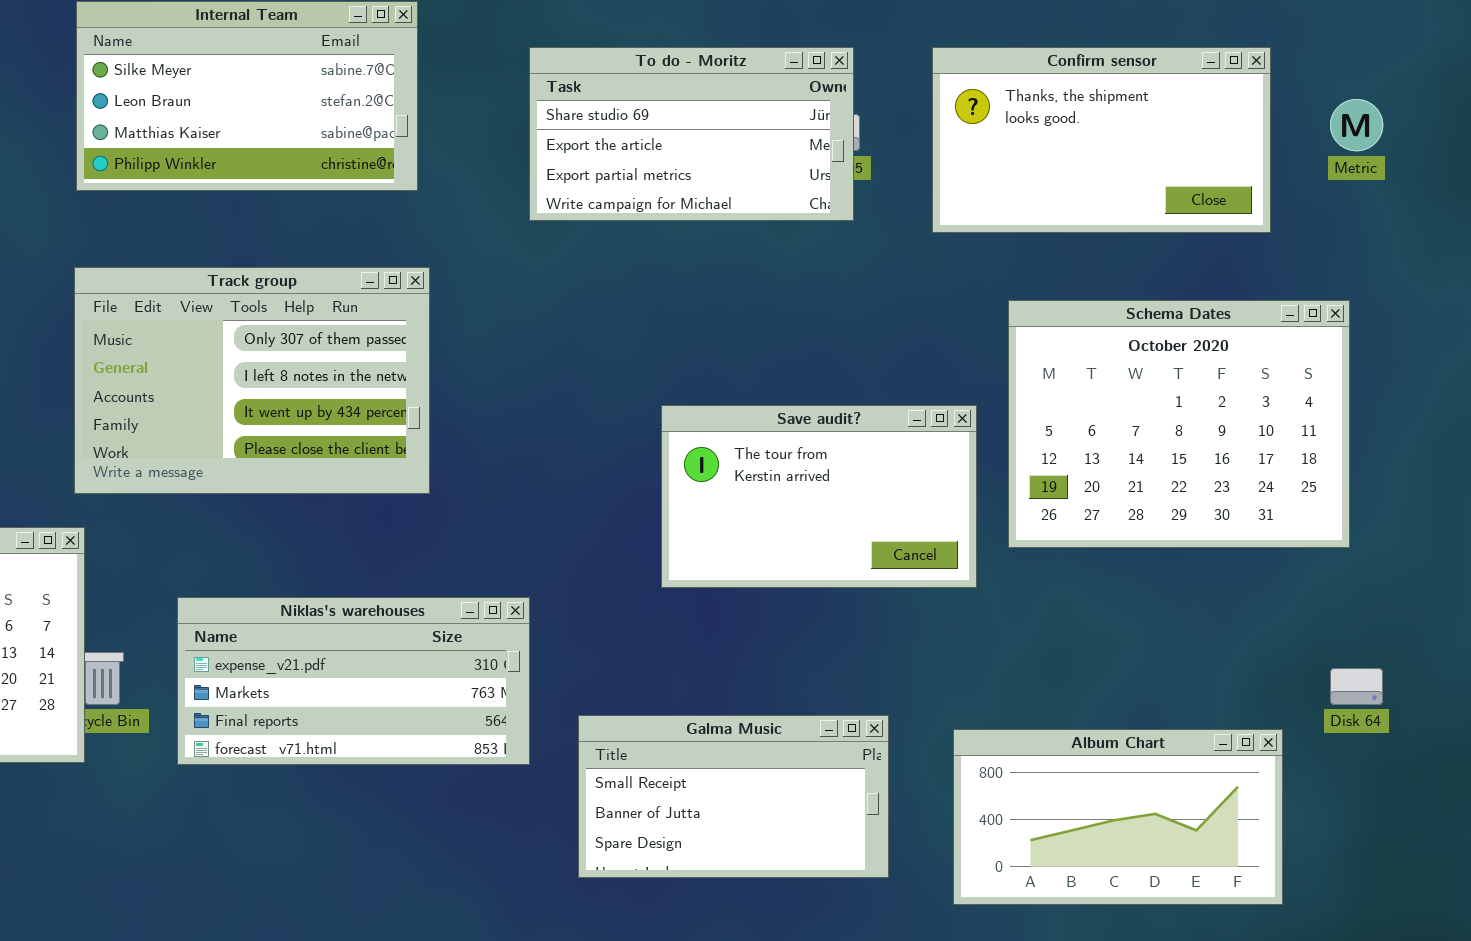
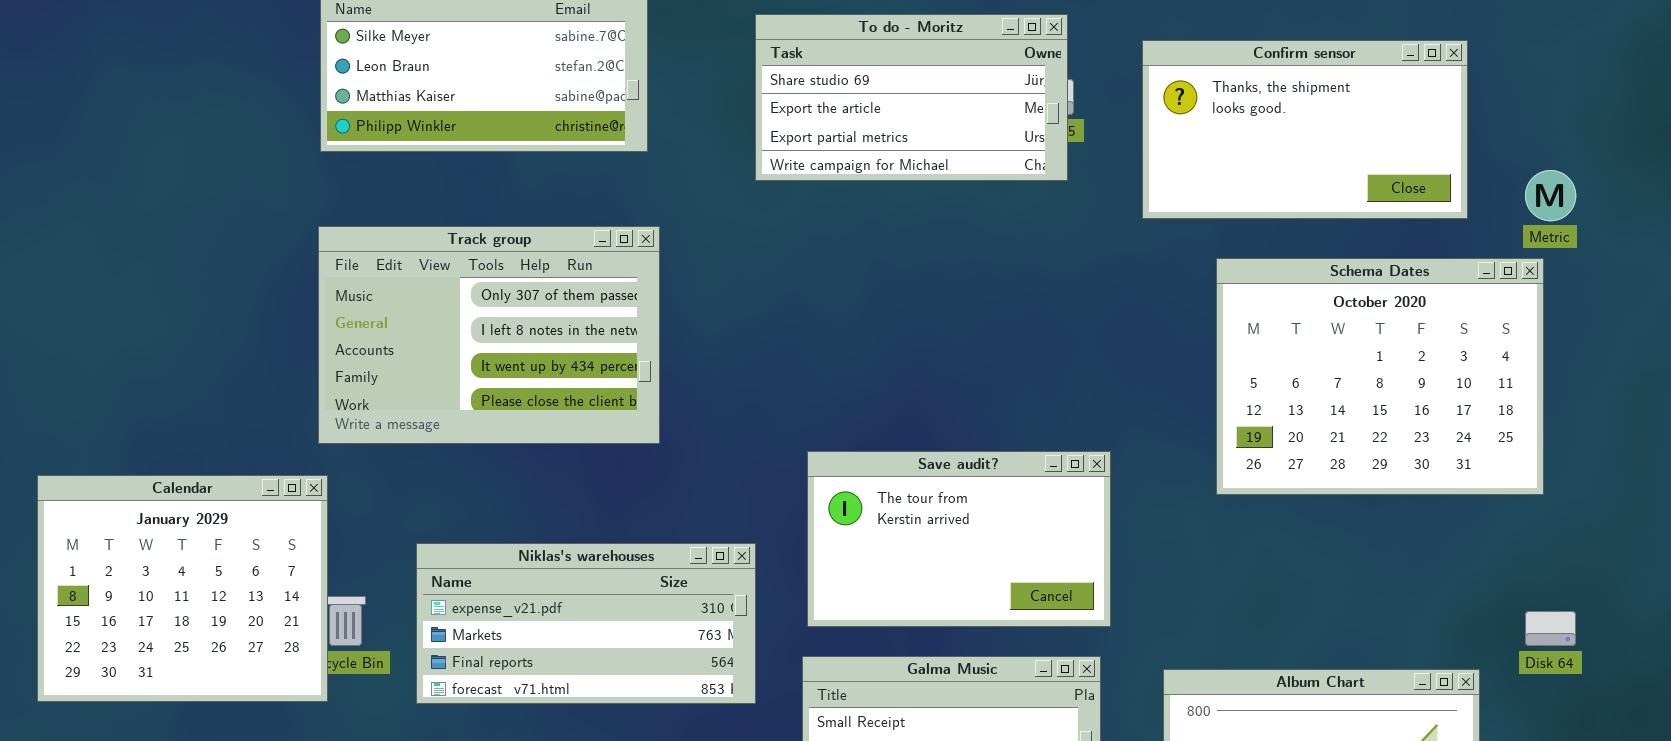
Confirm sensor: [932,47,1271,233] -> [1142,40,1468,219], moved
Metric: [1330,99,1383,151] -> [1525,170,1576,221], moved
Save audit?: [661,405,977,588] -> [807,451,1111,627], moved

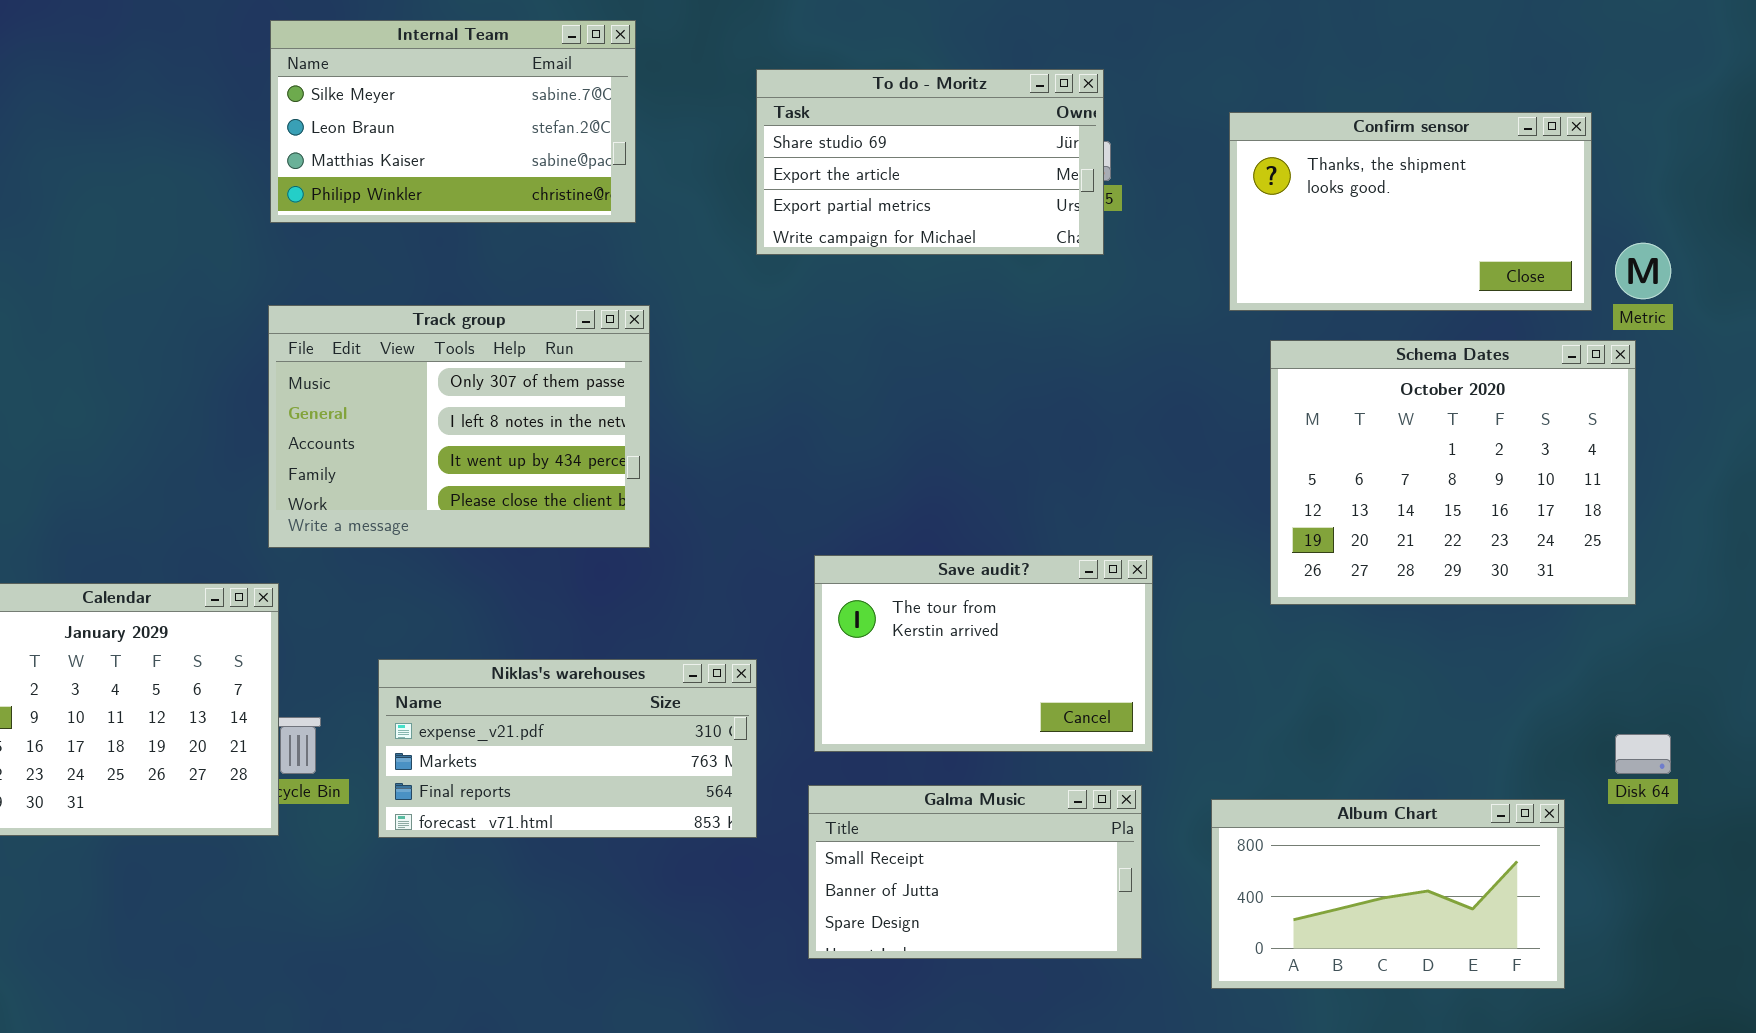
Confirm sensor: [1142,40,1468,219] -> [1229,112,1592,311], moved

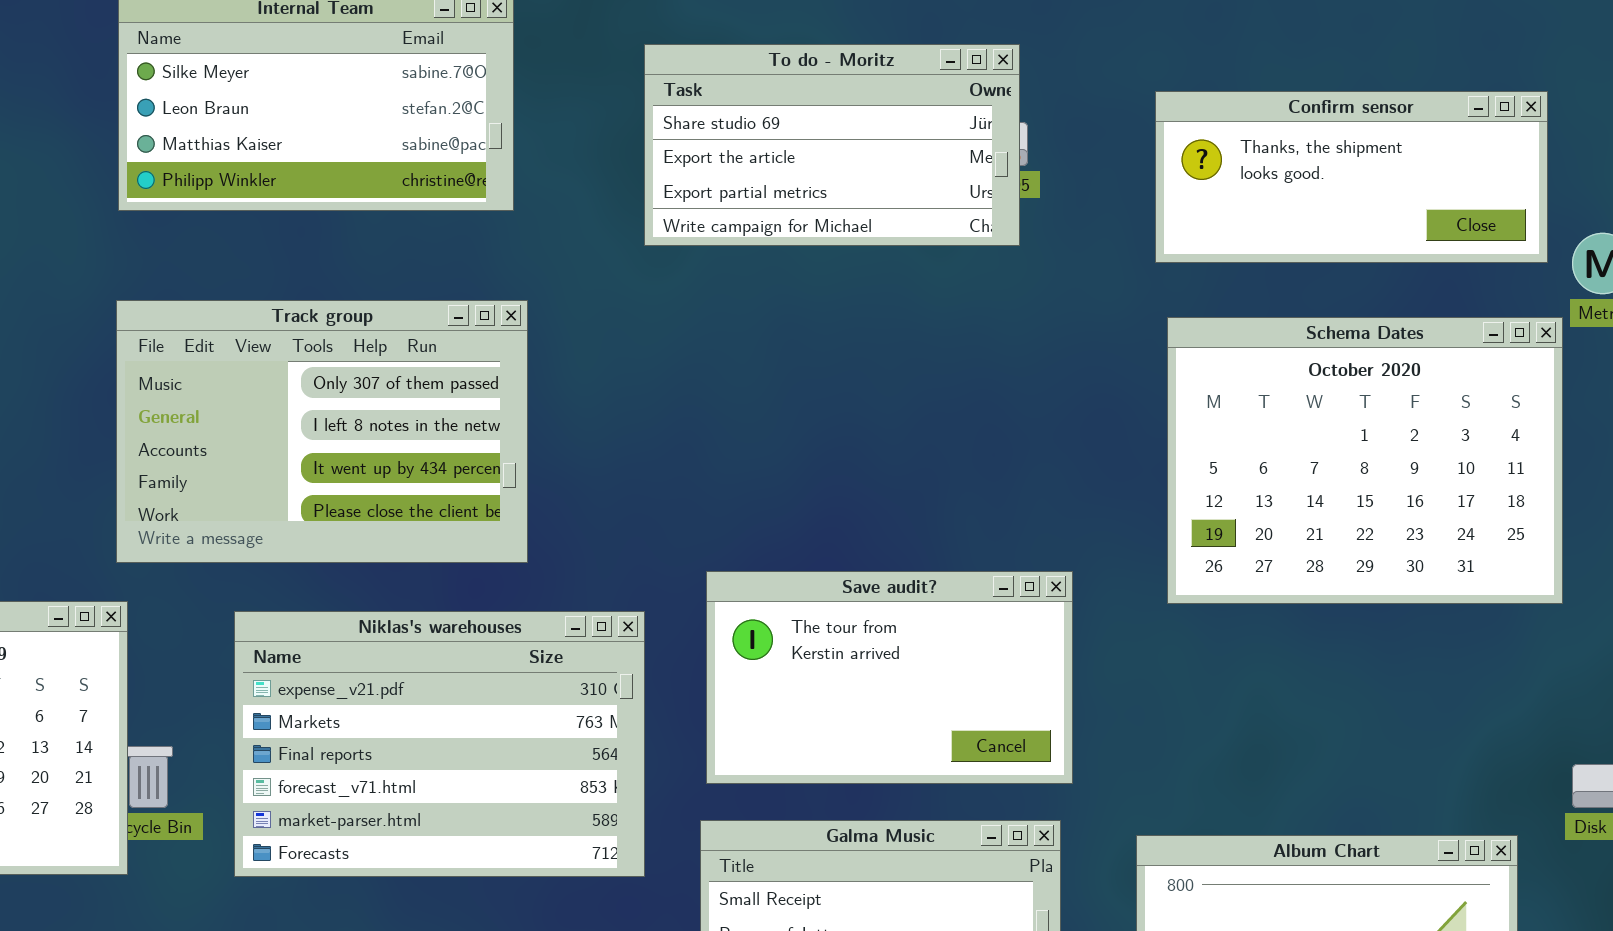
Confirm sensor: [1229,112,1592,311] -> [1155,91,1548,263], resized
Schema Dates: [1270,340,1636,605] -> [1167,317,1563,604], moved
Niklas's warehouses: [378,659,757,838] -> [234,611,645,877], resized

